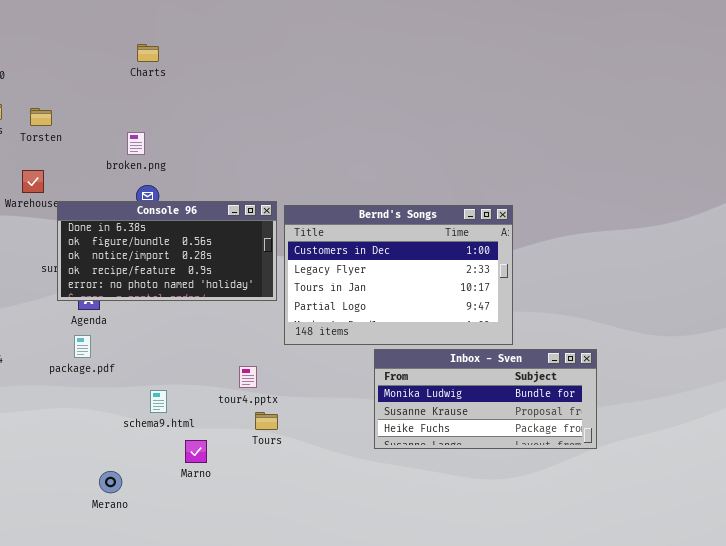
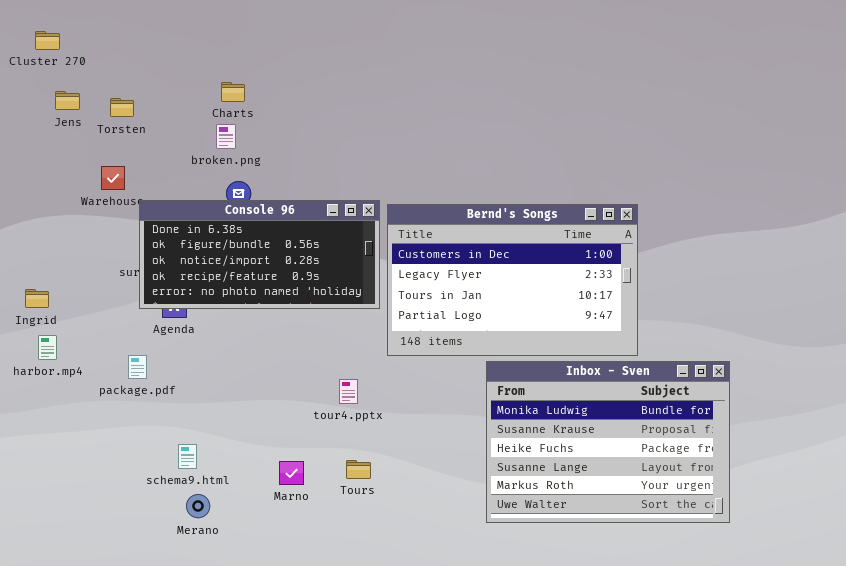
Charts: [137,44,159,62] -> [221,82,245,102], moved
package.pdf: [74,335,91,358] -> [128,355,147,379], moved
Inbox - Sven: [374,349,597,449] -> [486,361,730,523], resized
schema9.html: [150,390,167,413] -> [178,444,197,469], moved
Tours: [255,412,278,430] -> [346,460,371,479], moved

